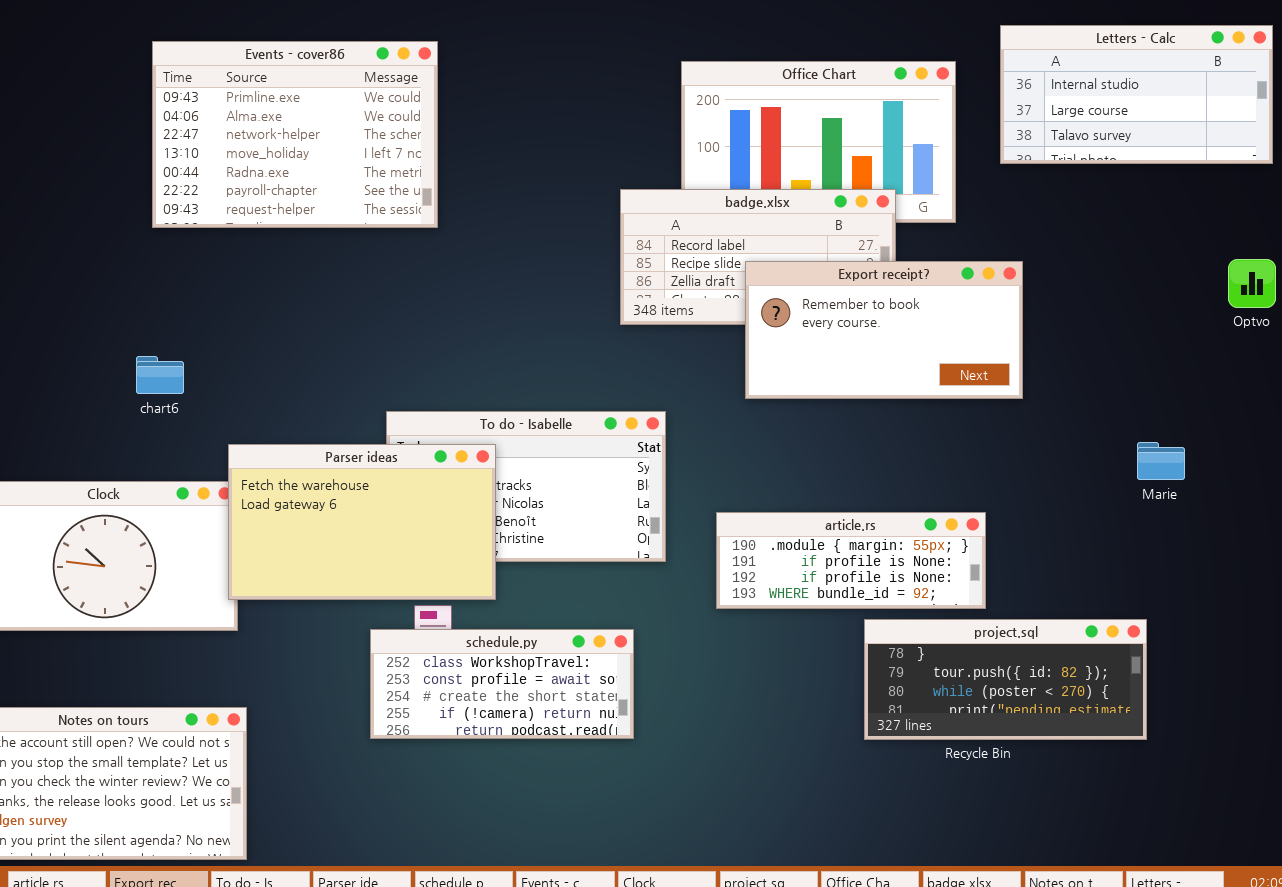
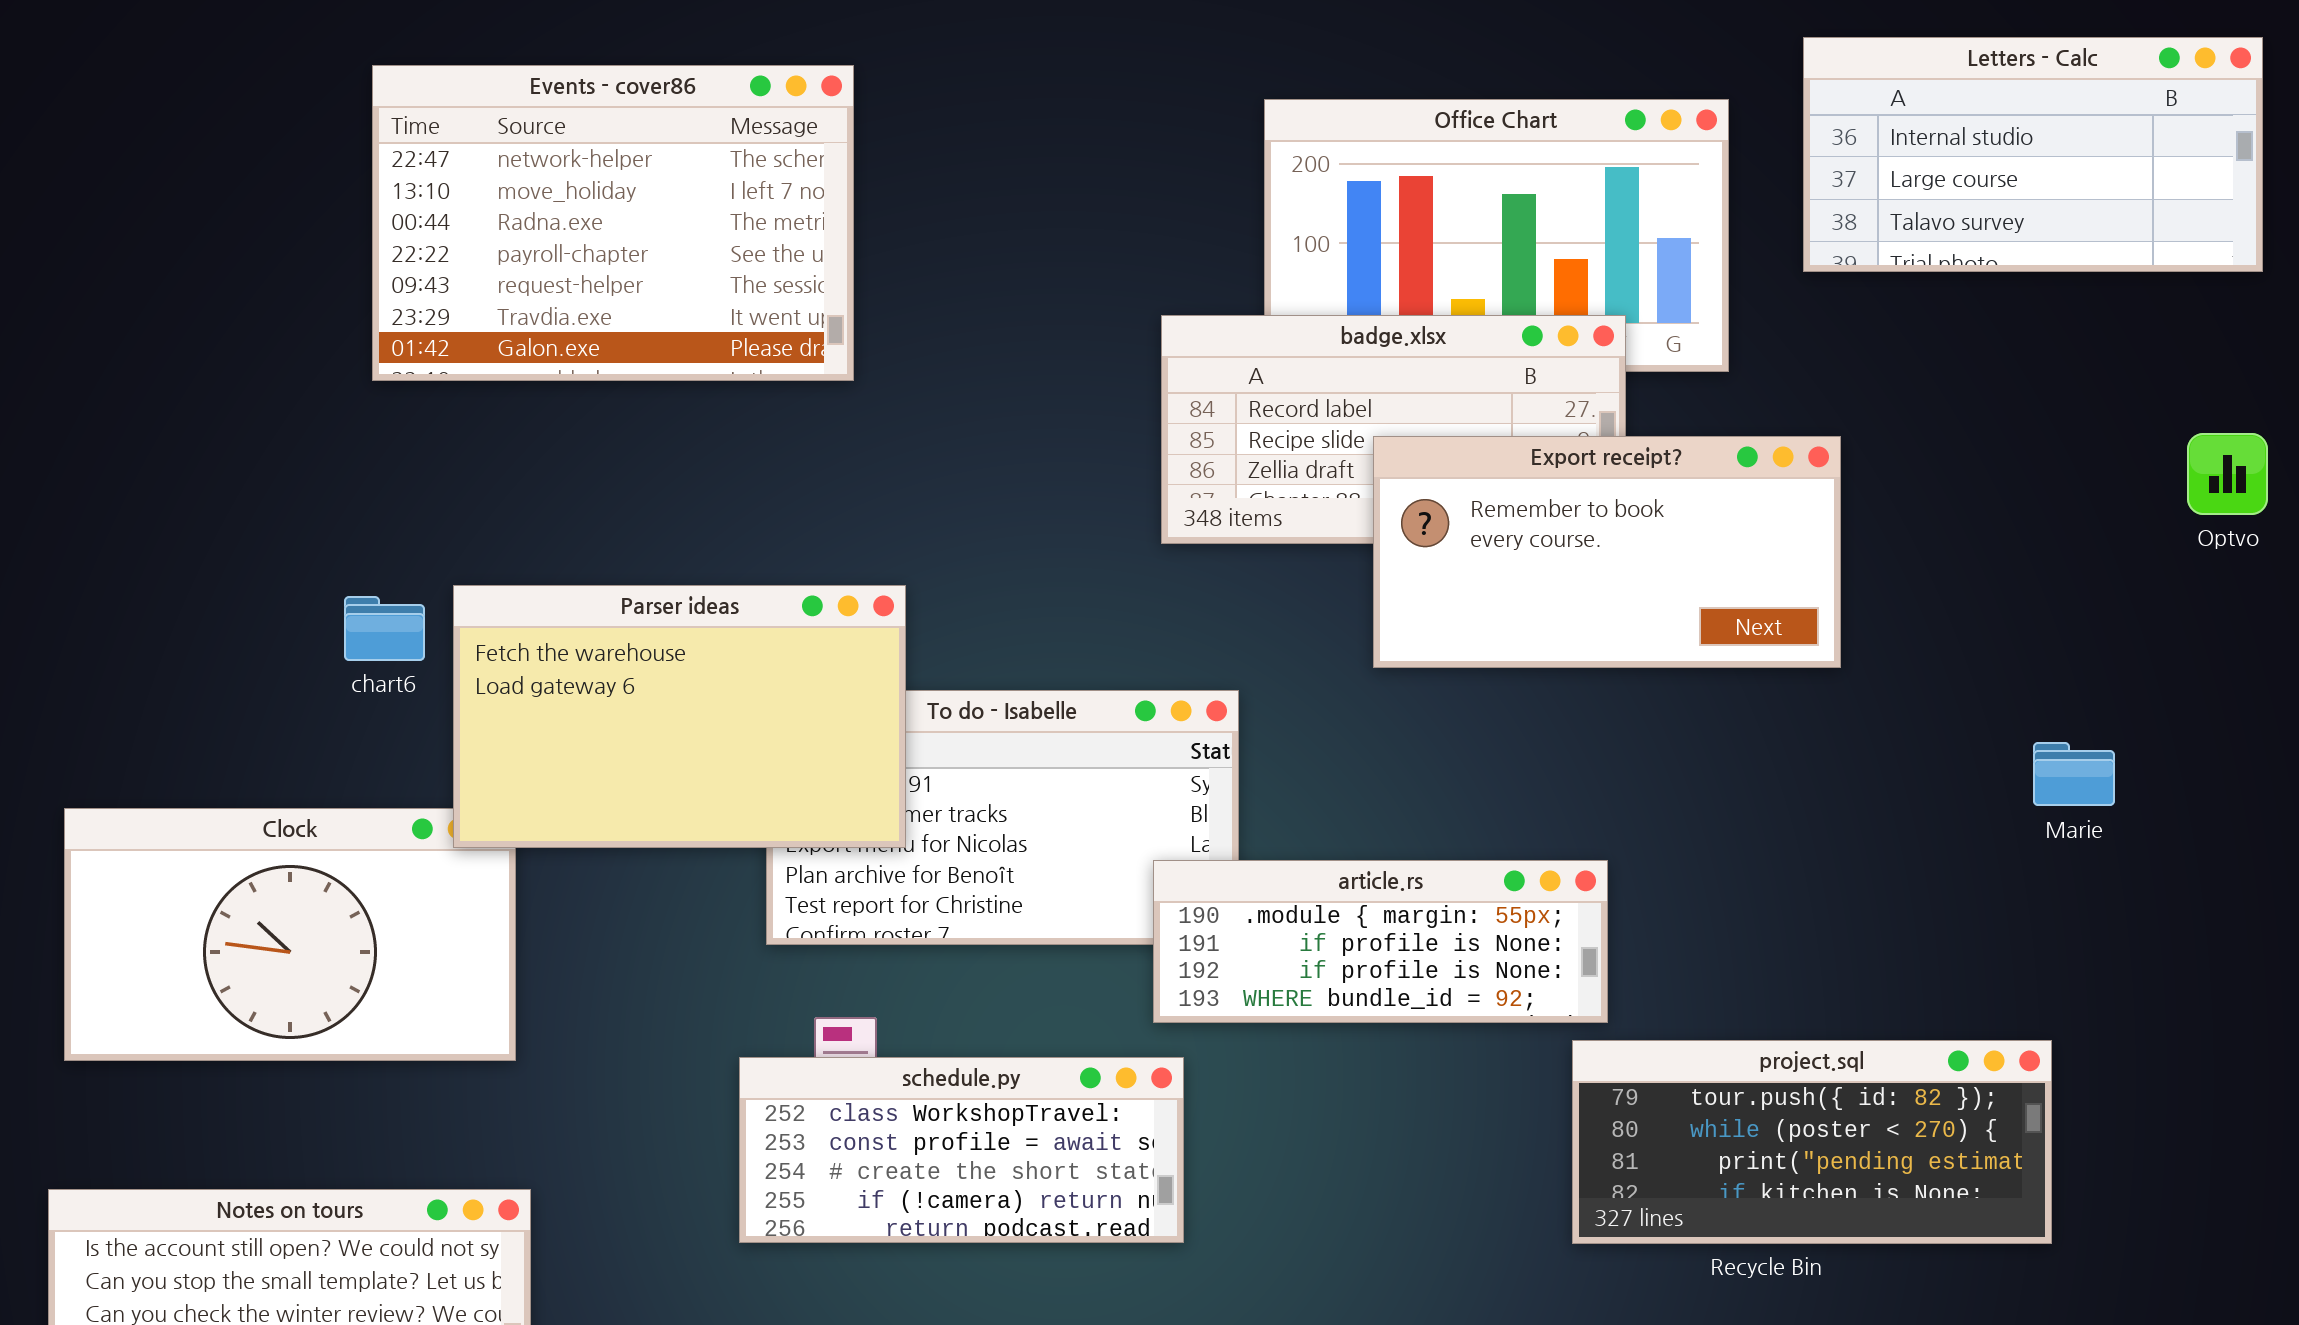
Events - cover86: [152,41,438,228] -> [372,65,854,381], scrolled down 2 rows
Parser ideas: [228,444,496,600] -> [453,585,906,848], moved
article.rs: [716,512,986,609] -> [1153,860,1608,1023], moved
project.sql: [864,619,1147,740] -> [1572,1040,2052,1244], scrolled down 1 row

